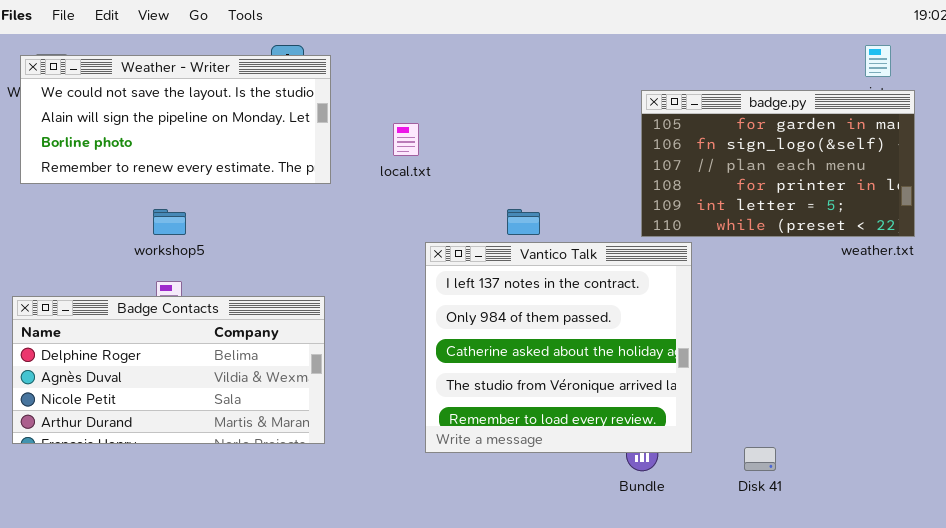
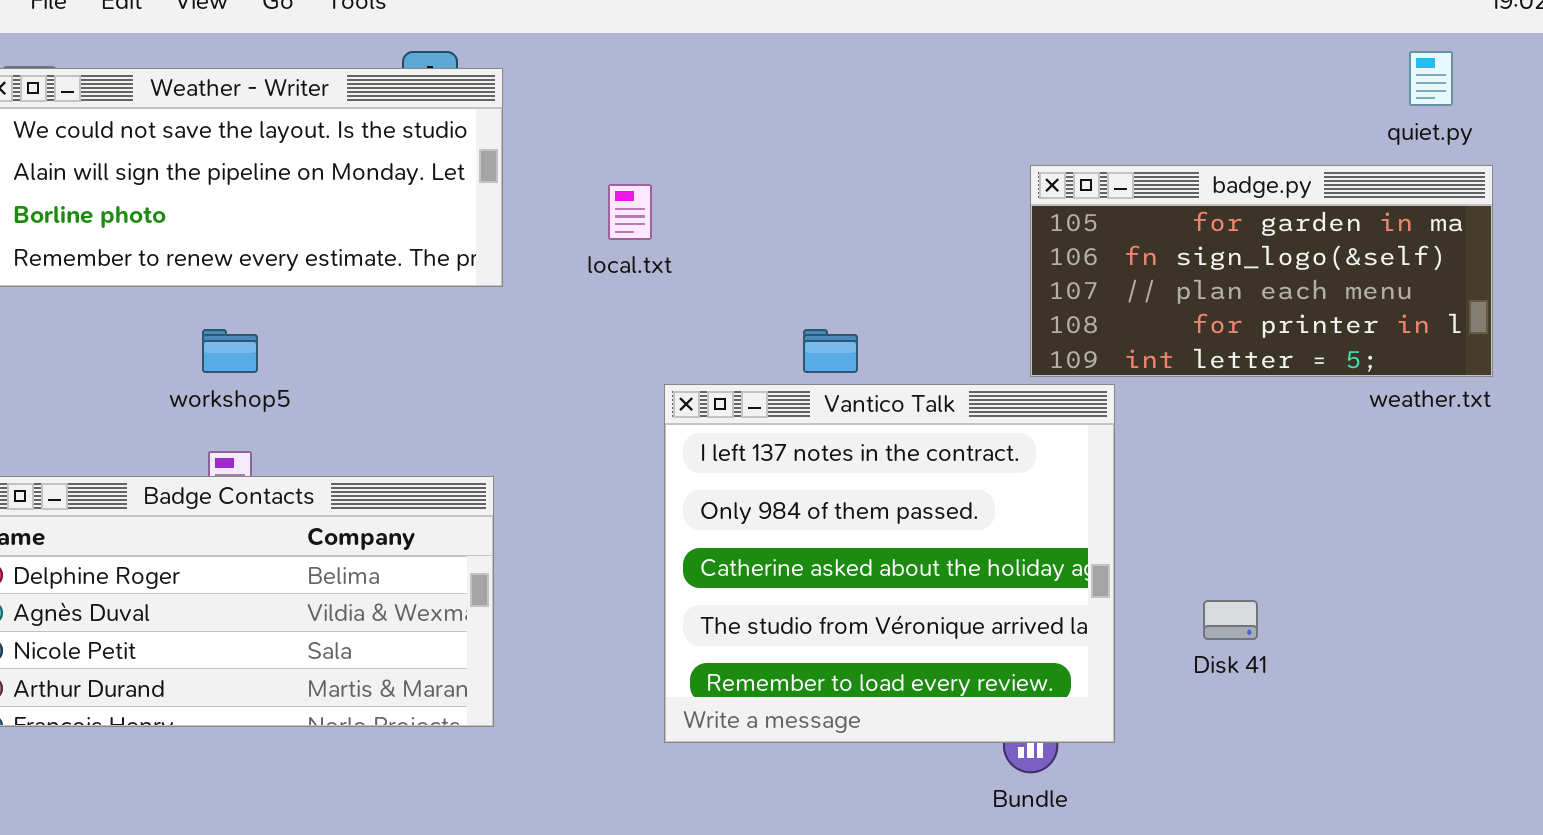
badge.py: [641,90,915,237] -> [1030,165,1493,377], resized
Disk 41: [744,447,776,471] -> [1203,600,1258,640], moved

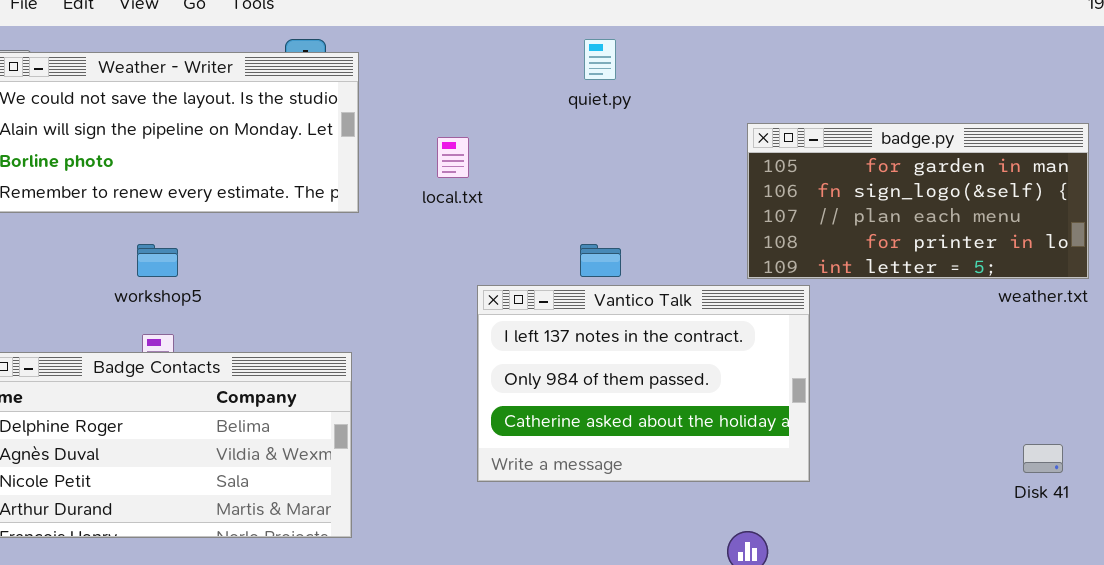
quiet.py: [1409,51,1453,106] -> [584,39,616,80], moved
Vantico Talk: [664,384,1115,743] -> [477,285,810,482], resized
Disk 41: [1203,600,1258,640] -> [1023,444,1063,473], moved

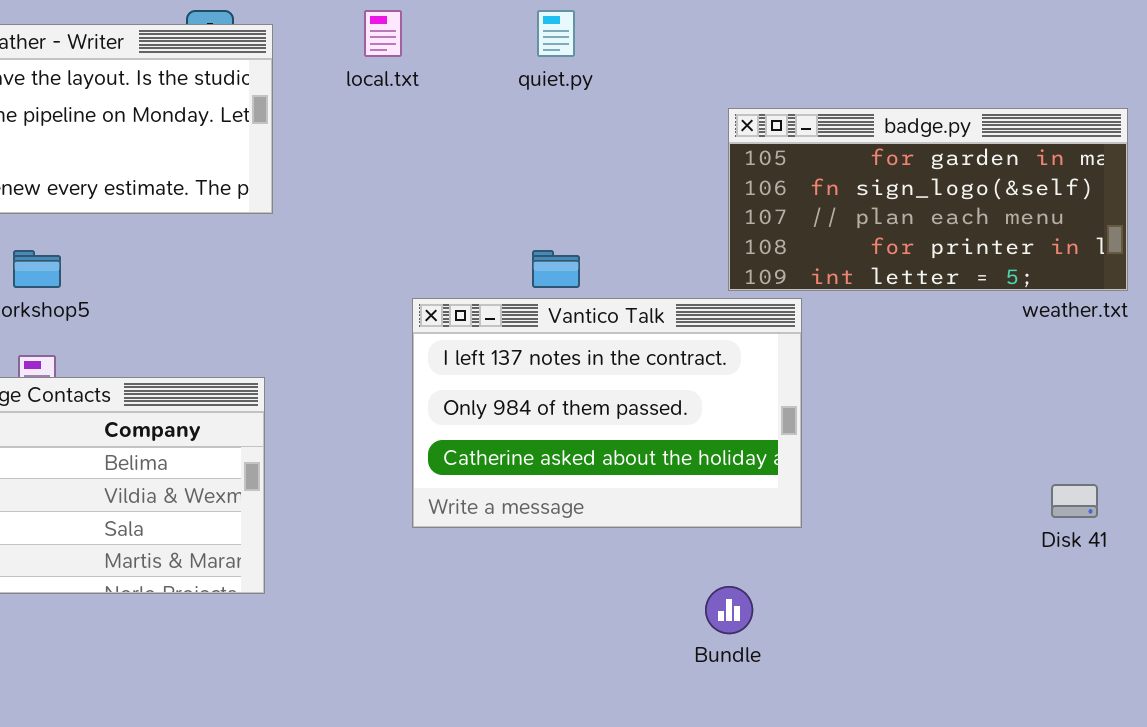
local.txt: [437,137,469,178] -> [364,10,402,57], moved

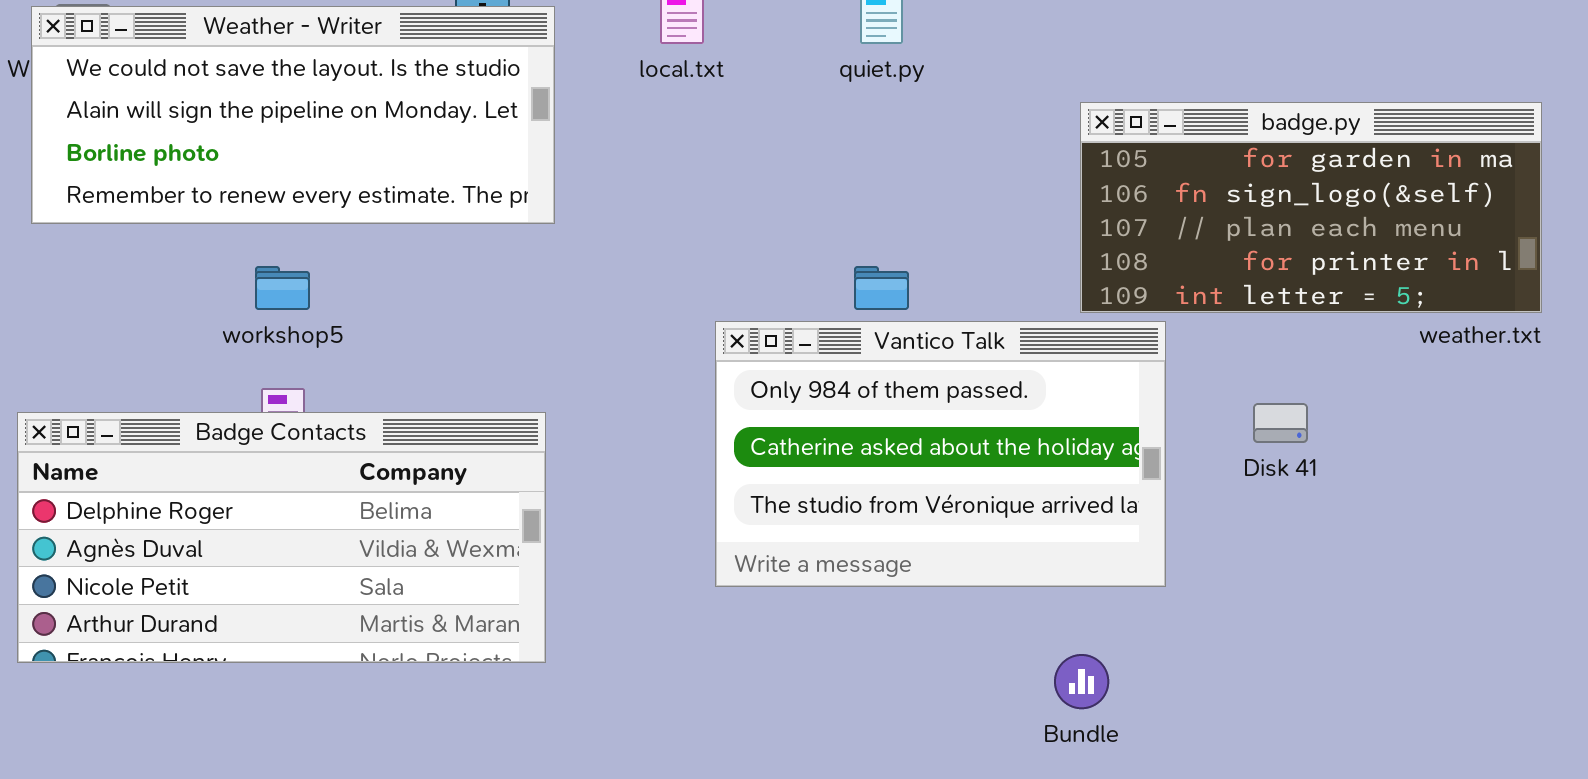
Vantico Talk: [412,298,802,528] -> [715,321,1166,587], scrolled down 1 row
Disk 41: [1051,484,1098,518] -> [1253,403,1308,443], moved

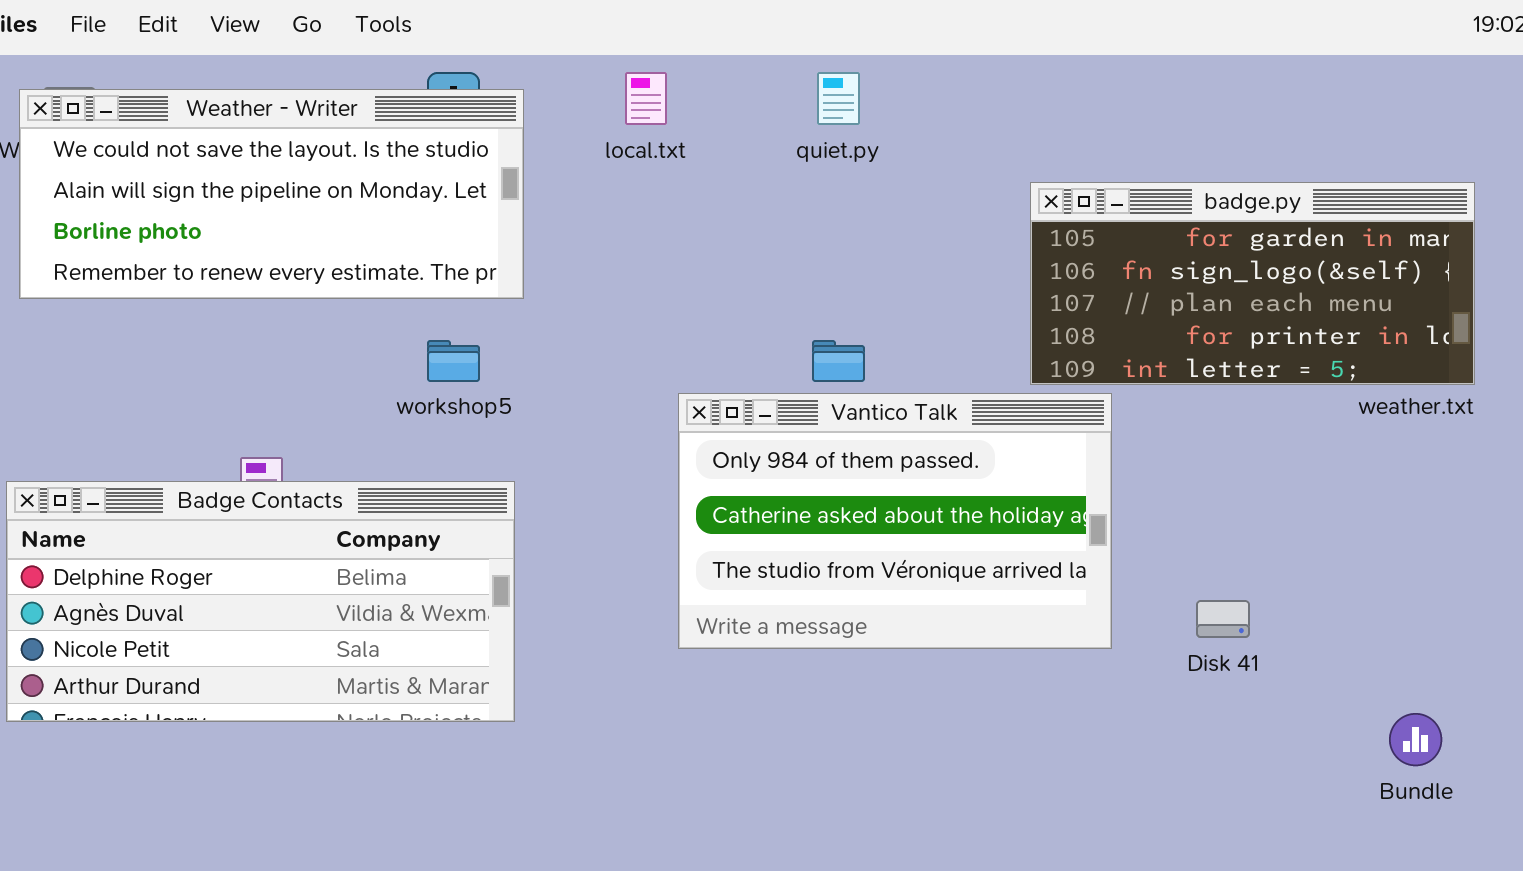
workshop5: [255,266,310,310] -> [427,340,480,382], moved
Disk 41: [1253,403,1308,443] -> [1196,600,1250,638], moved
Bundle: [1054,654,1109,709] -> [1389,713,1442,766], moved

